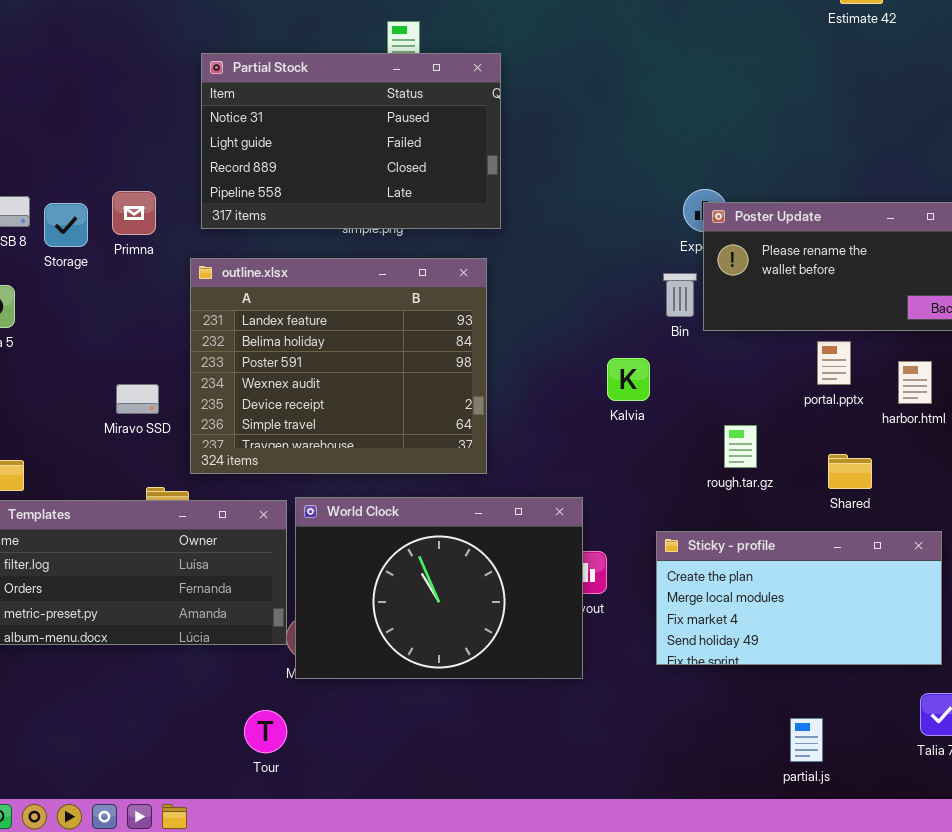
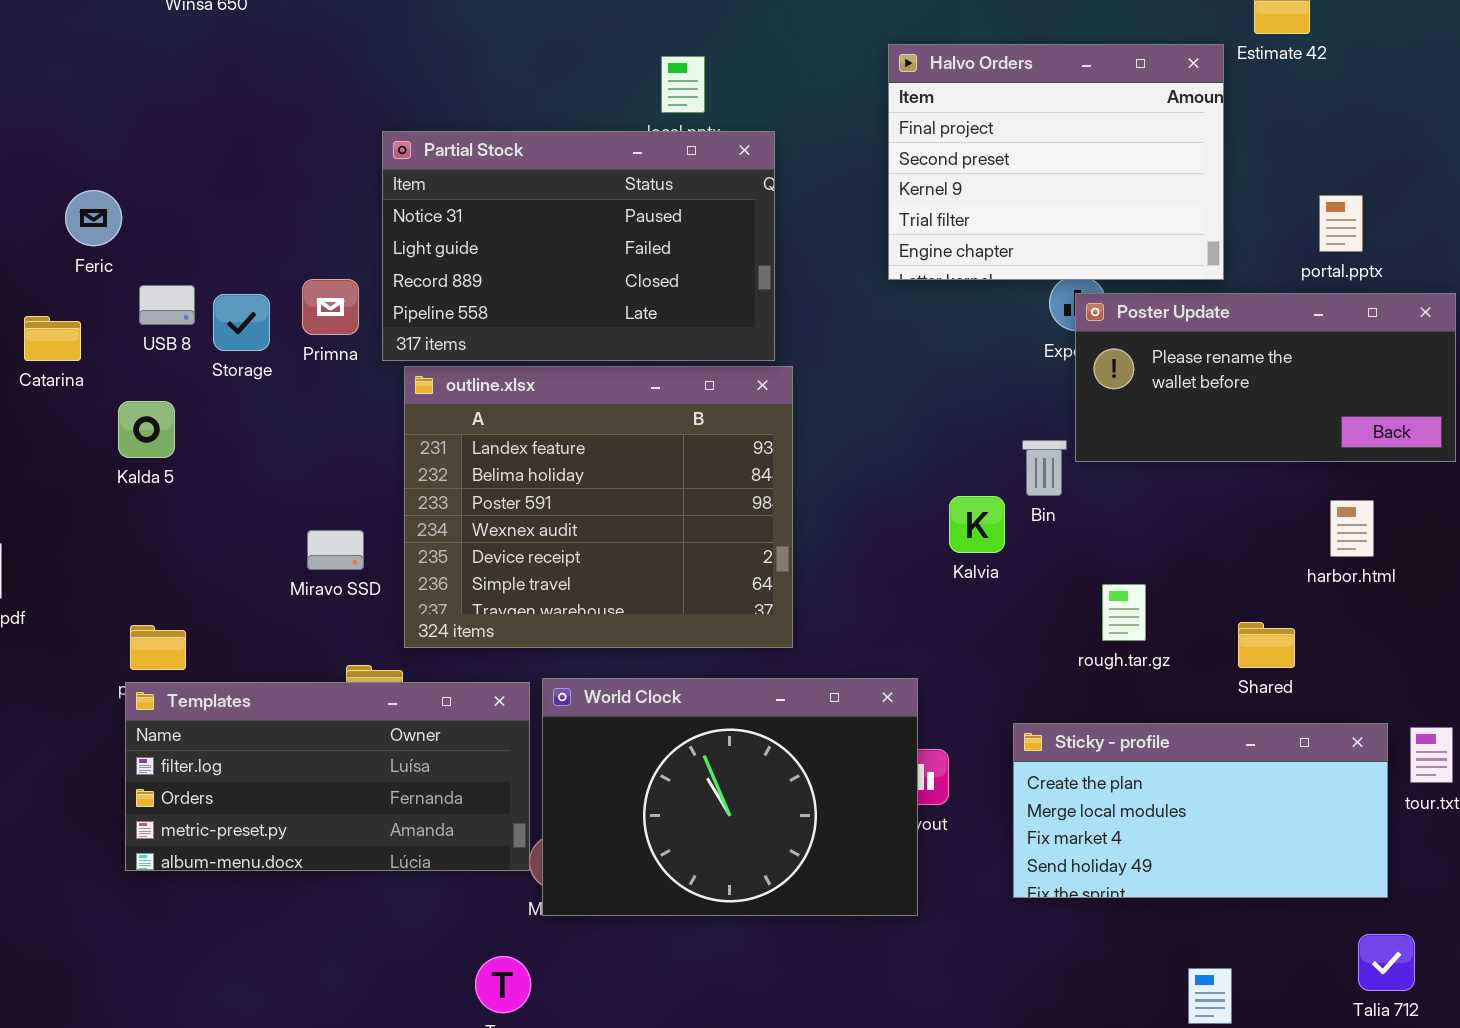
Halvo Orders: none -> [888,44,1224,280], opened
Partial Stock: [201,53,501,229] -> [382,131,775,361], moved
Bin: [663,273,697,317] -> [1022,440,1067,496], moved
portal.pptx: [817,341,851,385] -> [1319,195,1363,252], moved

